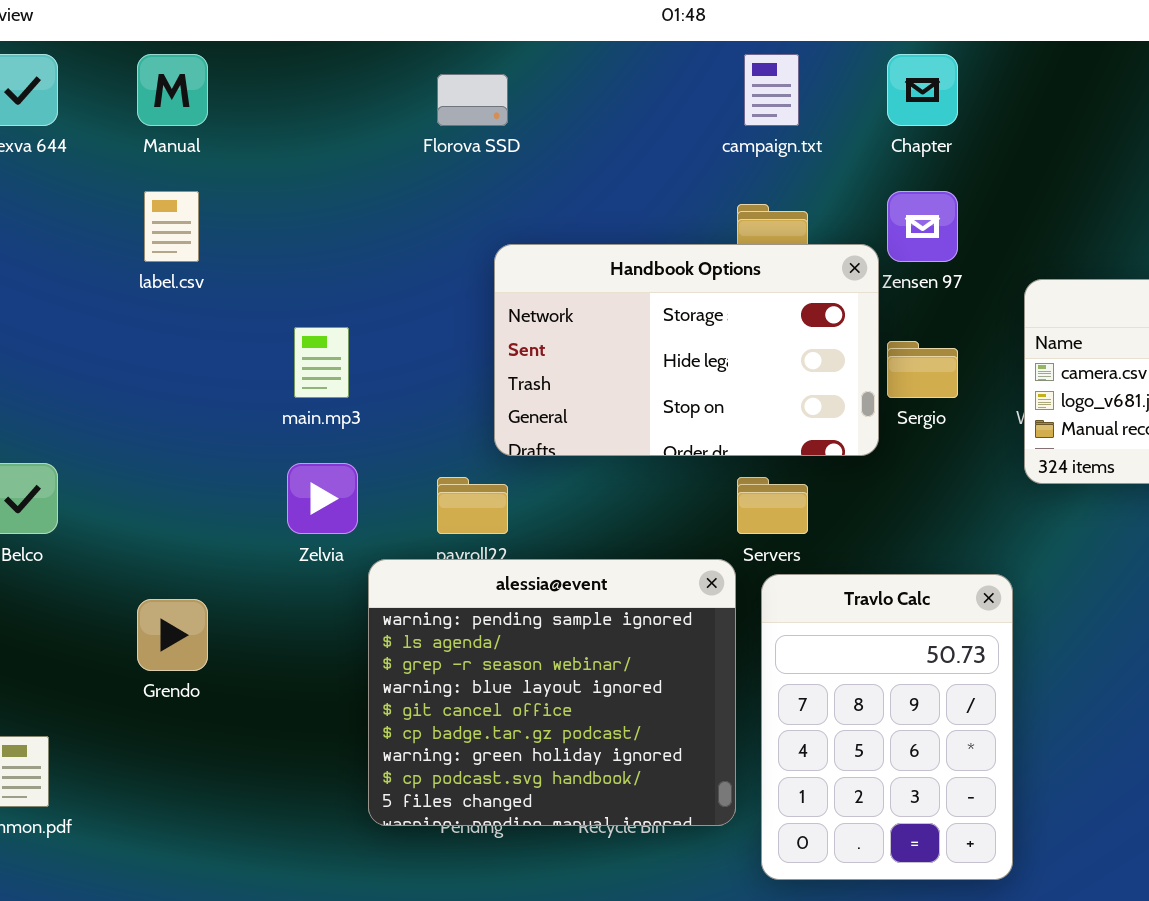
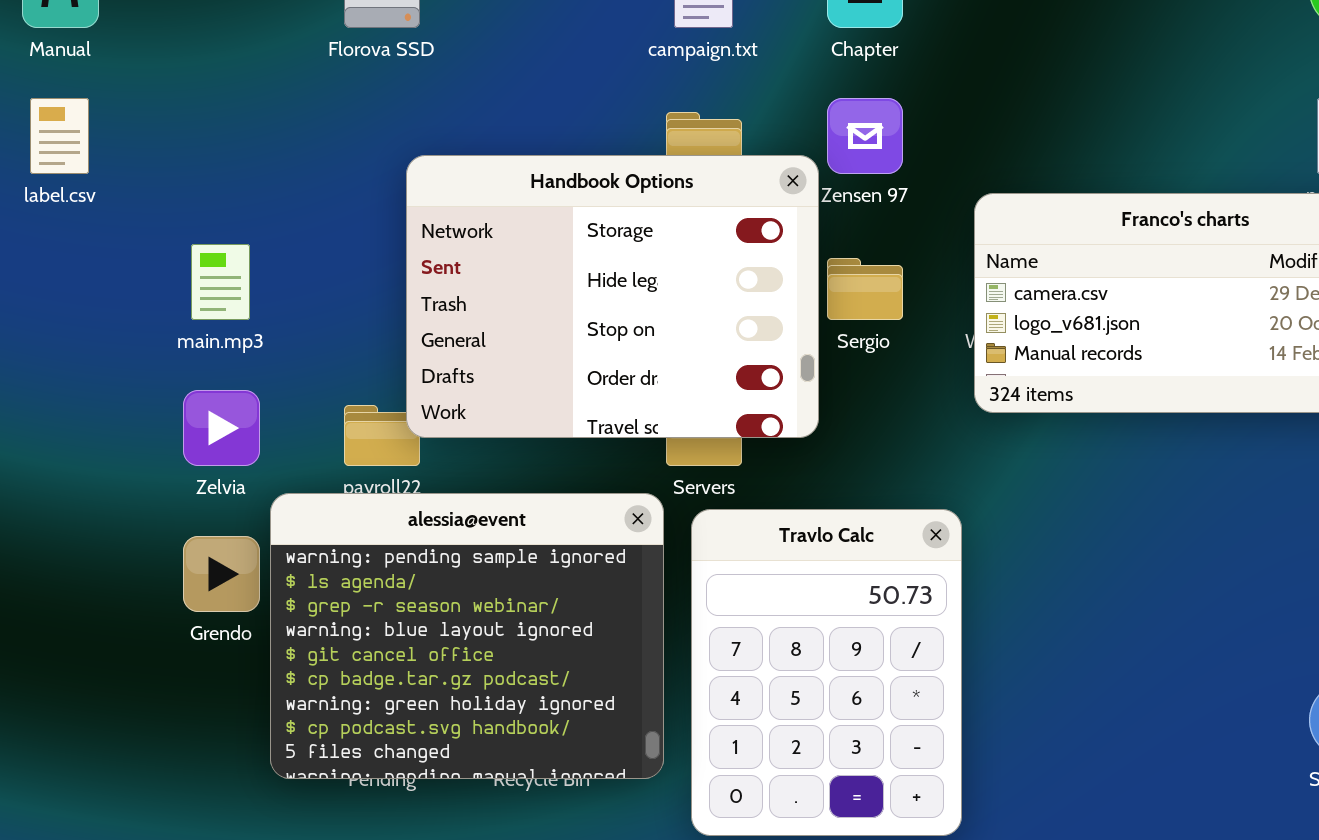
Handbook Options: [494,244,879,456] -> [406,155,819,438], resized
Grendo: [137,599,208,671] -> [183,536,260,612], moved

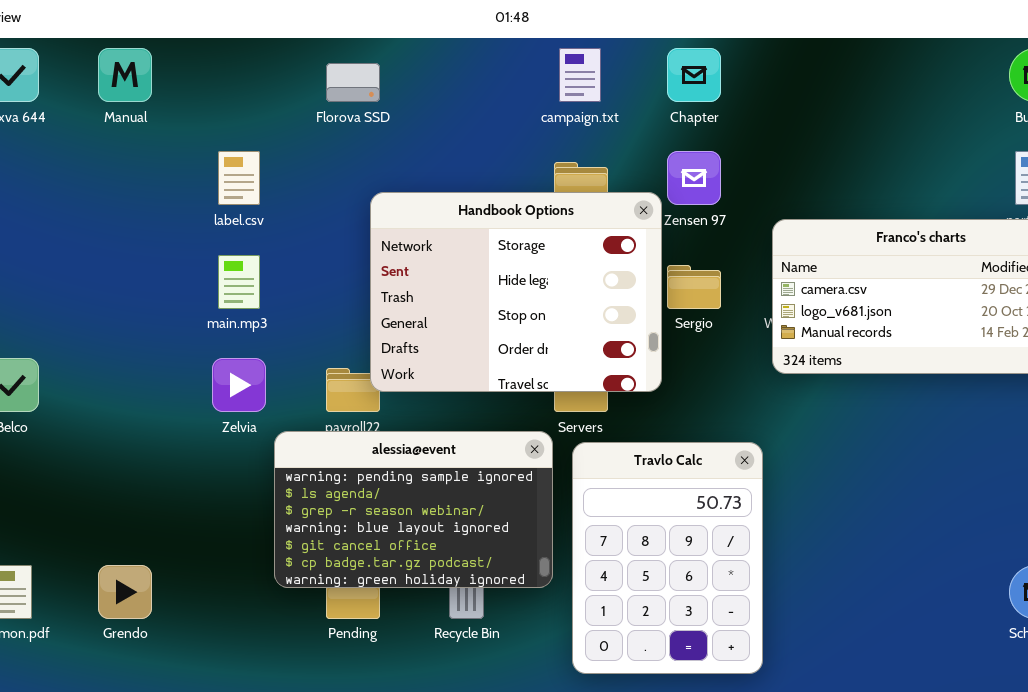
label.csv: [30,98,89,174] -> [218,151,260,205], moved
alessia@event: [270,493,664,779] -> [274,431,553,588], resized
Grendo: [183,536,260,612] -> [98,565,152,619], moved

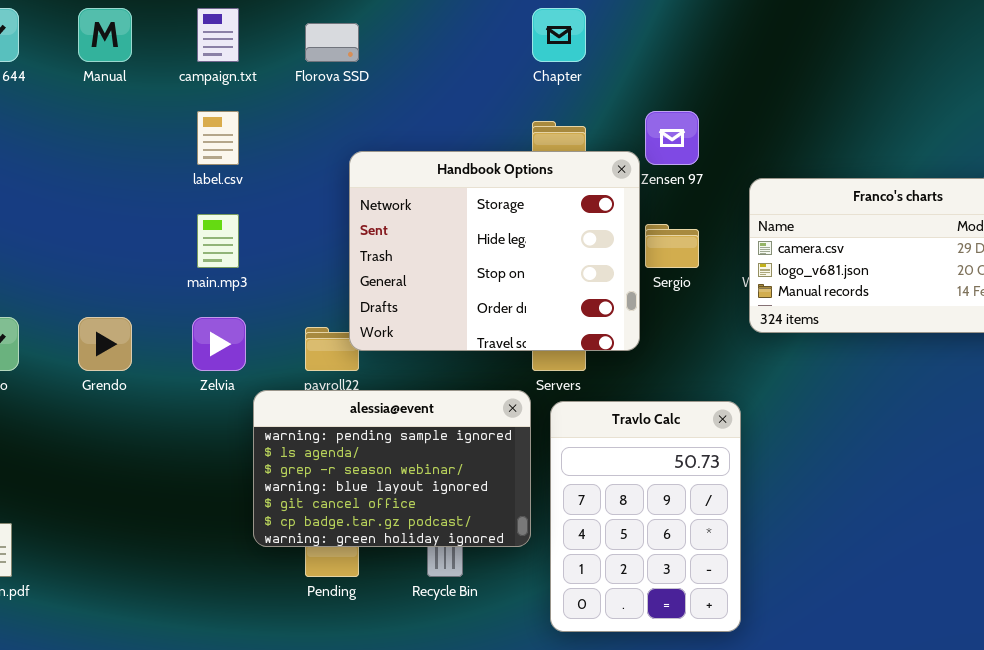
campaign.txt: [559,48,601,102] -> [197,8,239,62], moved
Chapter: [667,48,721,102] -> [532,8,586,62], moved
Grendo: [98,565,152,619] -> [78,317,132,371], moved

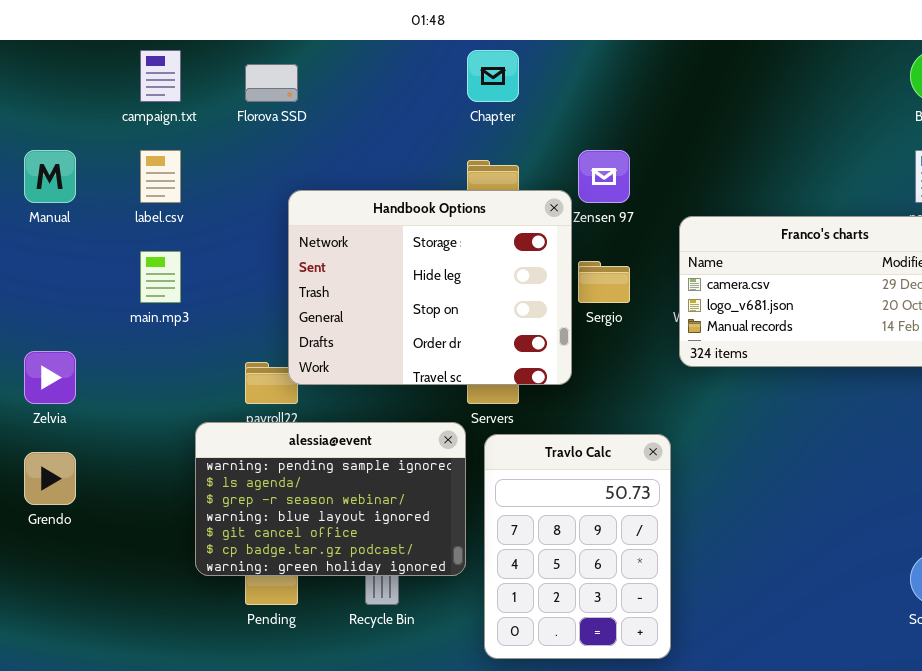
Manual: [78,8,132,62] -> [24,150,76,203], moved
Grendo: [78,317,132,371] -> [24,452,76,505], moved
Zelvia: [192,317,246,371] -> [24,351,76,404], moved

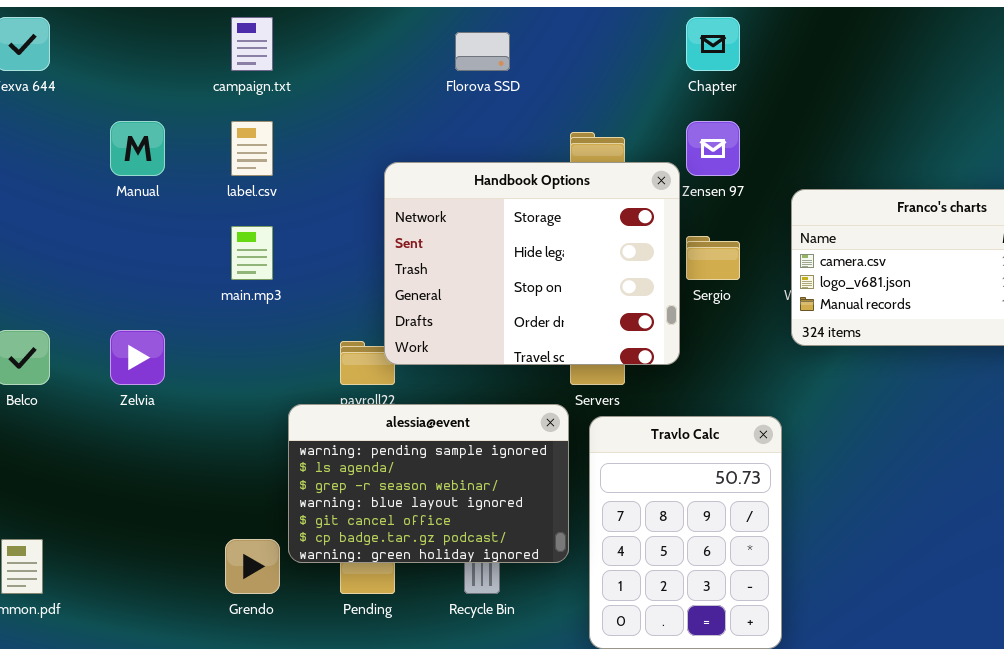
Chapter: [467,50,519,102] -> [686,17,740,71], moved
Florova SSD: [245,64,298,102] -> [455,32,510,71], moved
Grendo: [24,452,76,505] -> [225,539,280,594], moved

